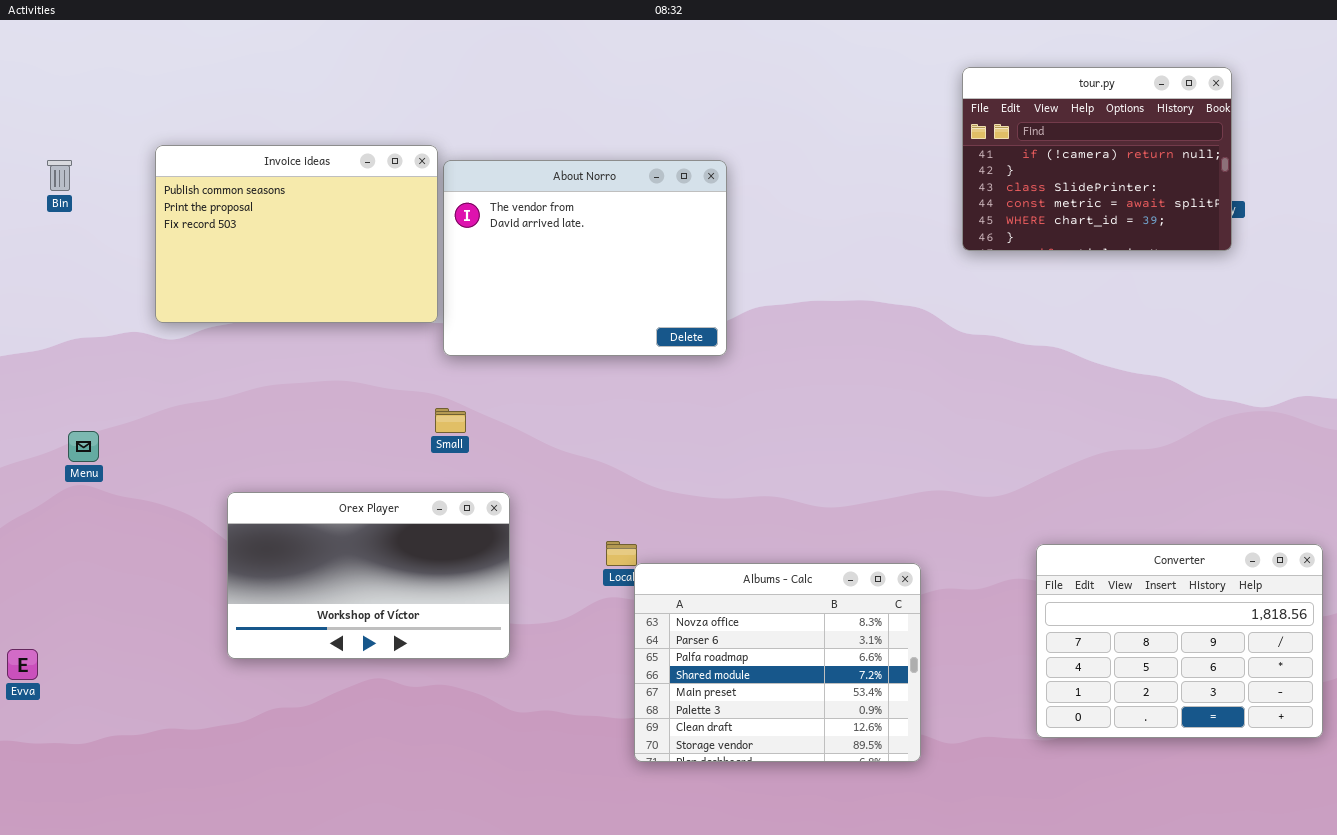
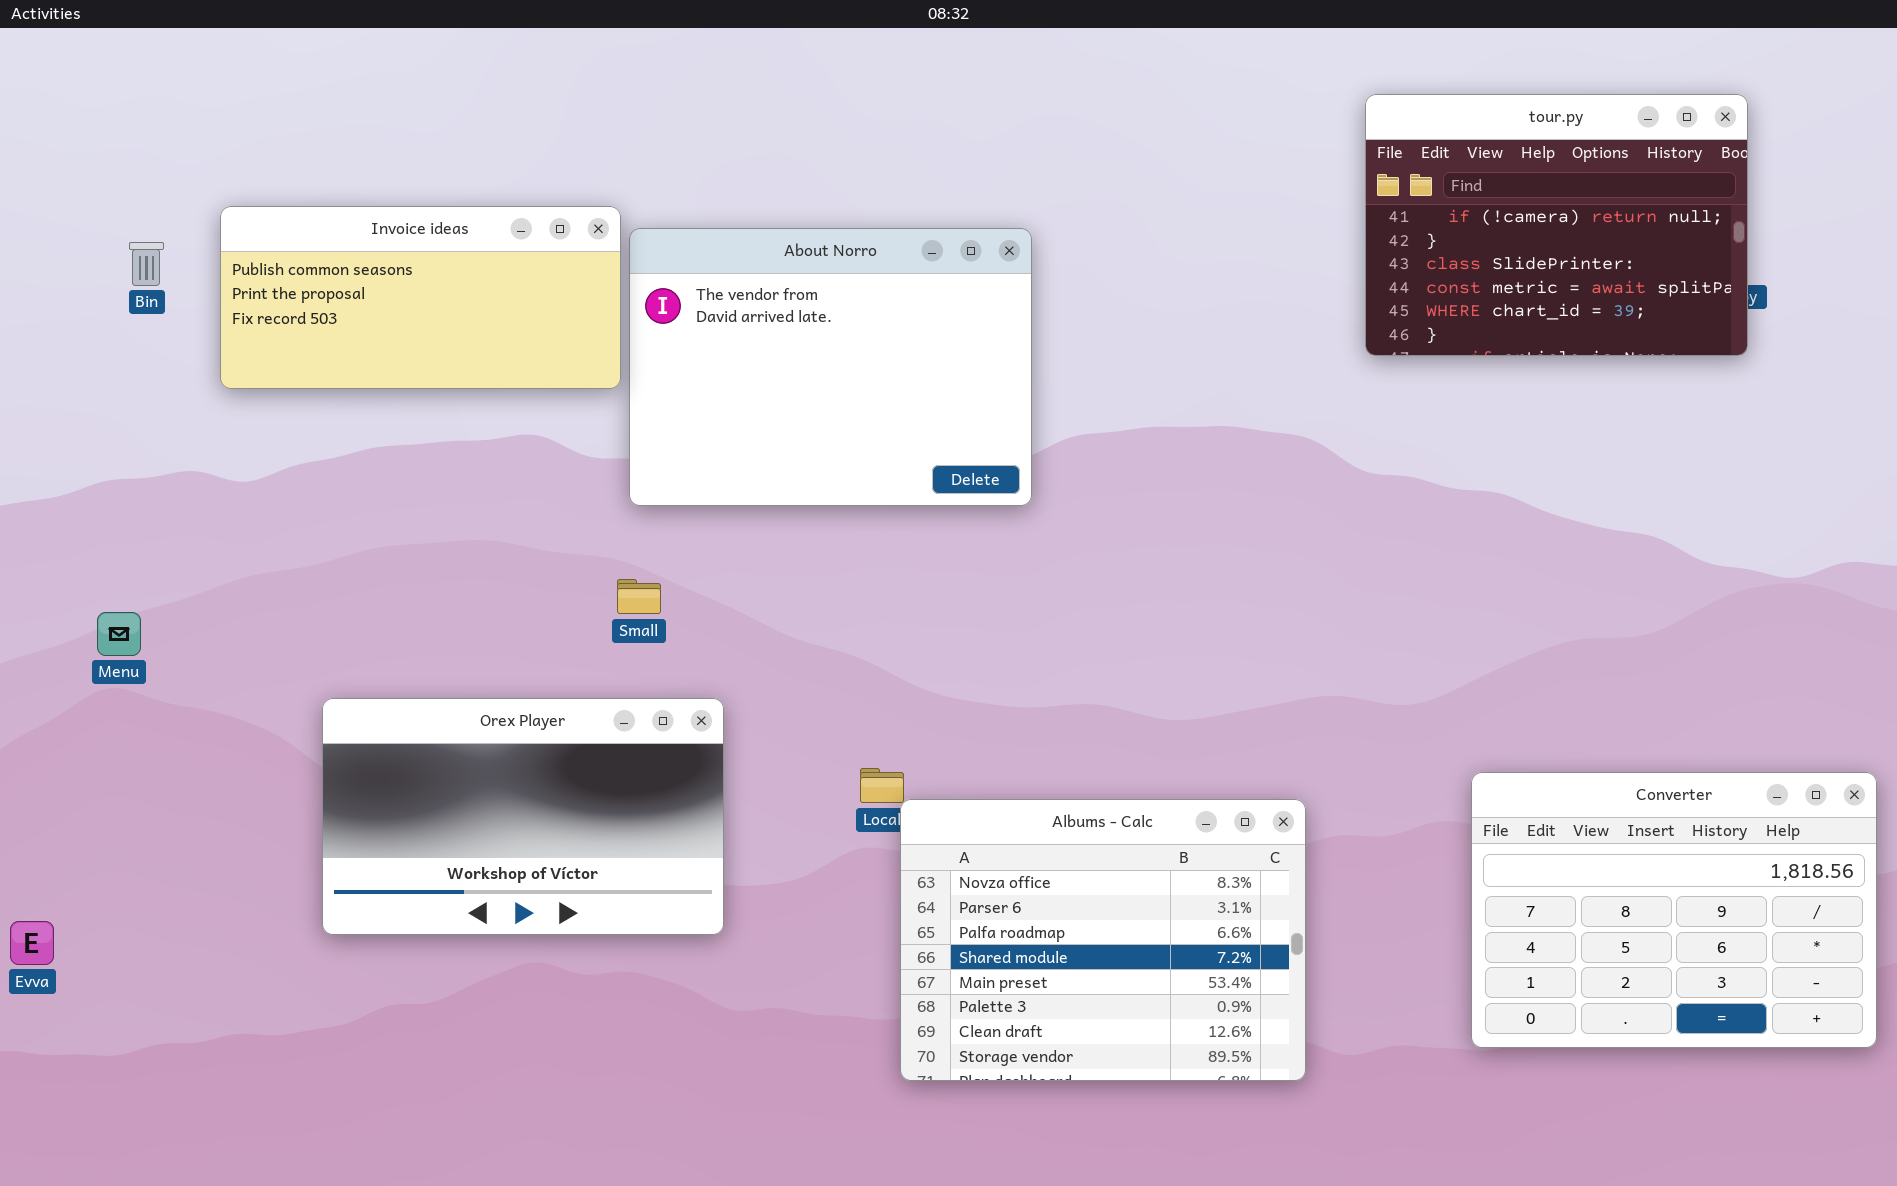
Invoice ideas: [155,145,438,323] -> [220,206,621,389], resized
Bin: [47,160,72,191] -> [129,242,164,286], moved

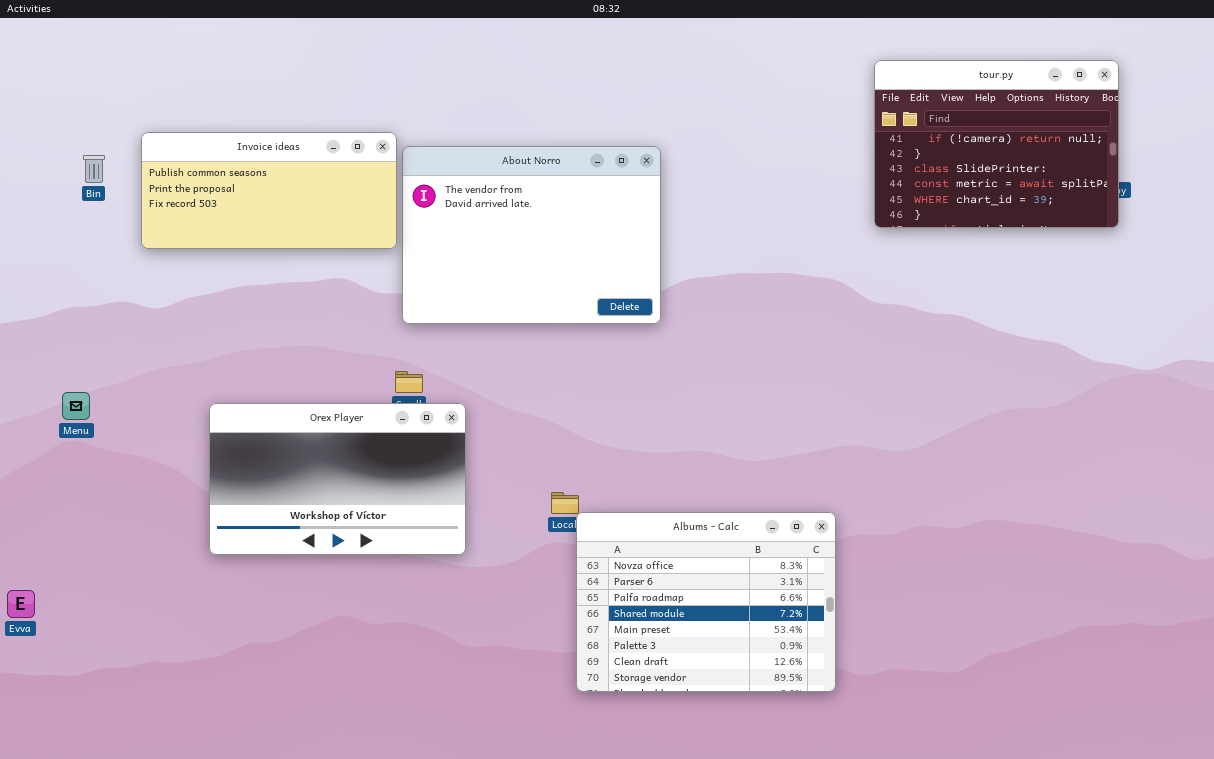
Orex Player: [322,698,724,935] -> [209,403,466,555], moved
Converter: [1471,772,1877,1048] -> none, closed

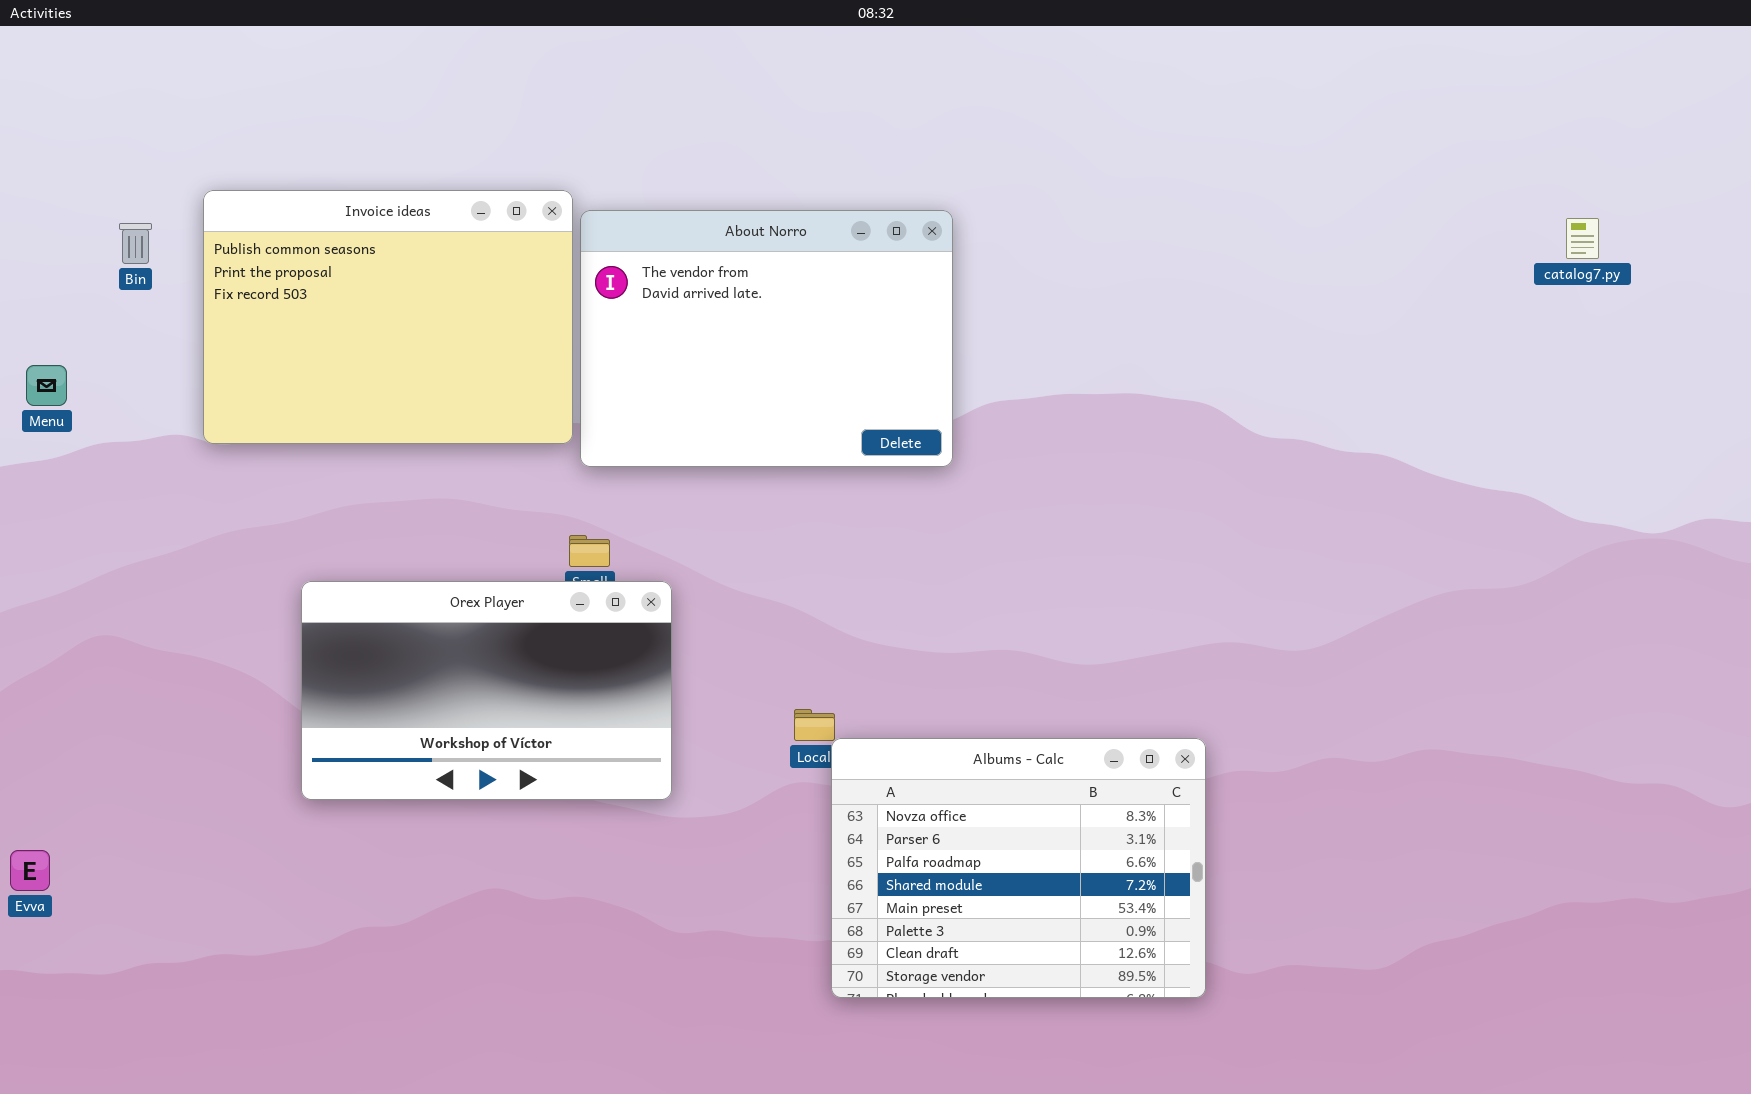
tour.py: [874,60,1119,228] -> none, closed
Invoice ideas: [141,132,397,249] -> [203,190,573,444], resized
Menu: [62,392,90,420] -> [26,365,67,406], moved

